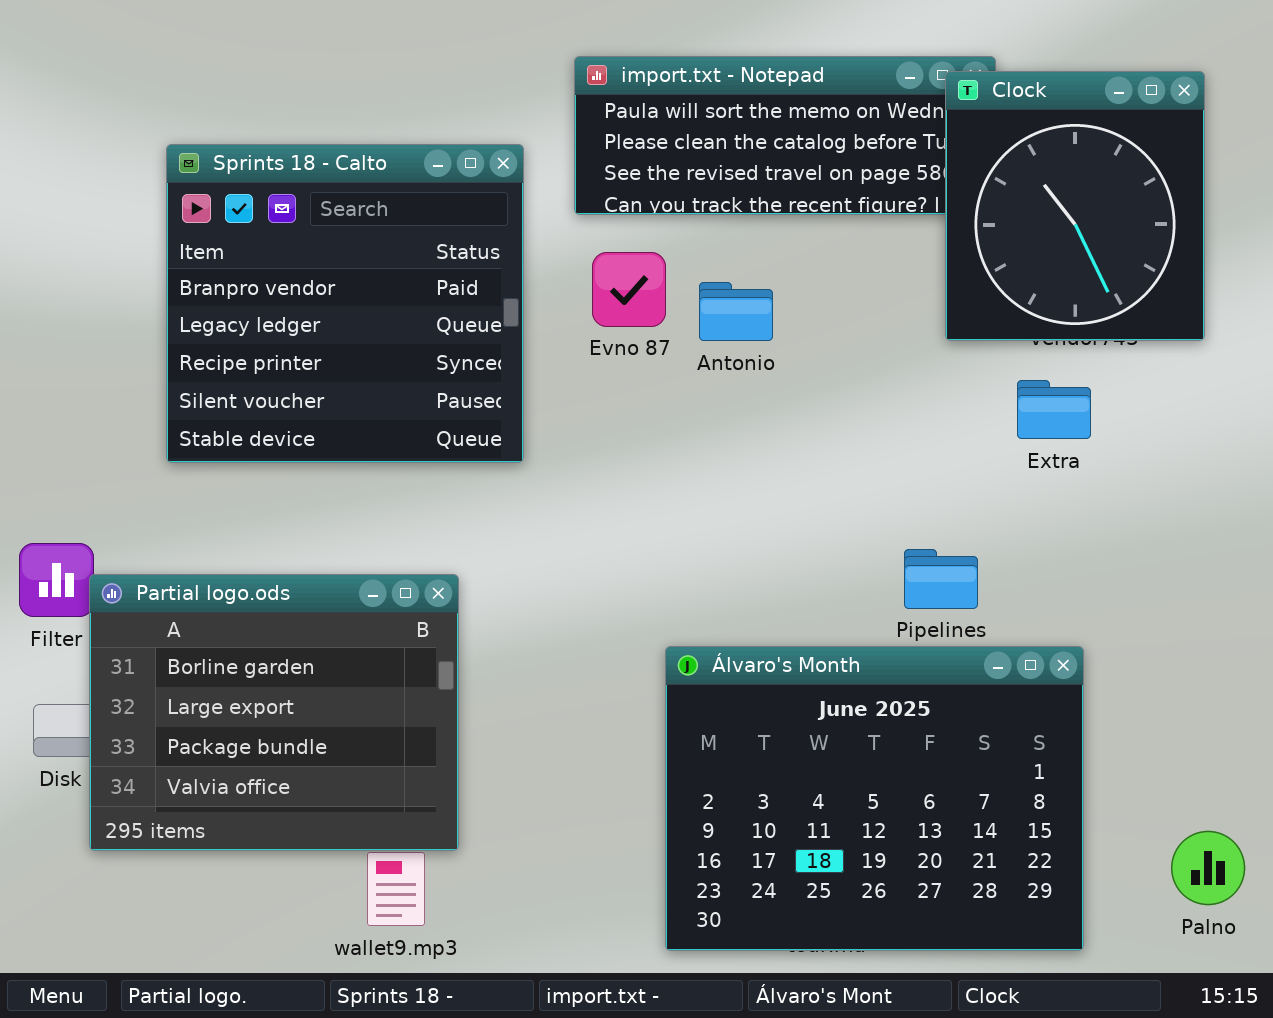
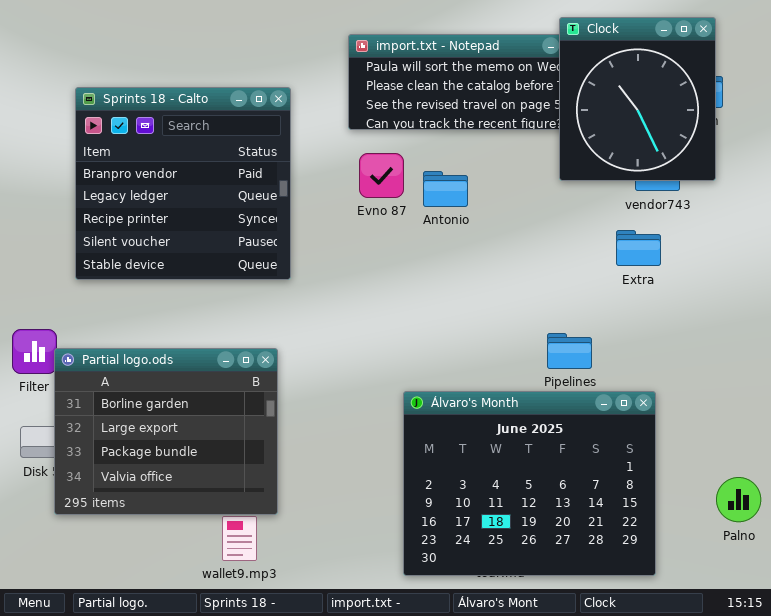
Clock: [945,71,1205,341] -> [559,17,716,181], moved
Sprints 18 - Calto: [166,144,524,463] -> [75,87,291,280], moved
Palno: [1171,831,1245,905] -> [716,477,761,522], moved

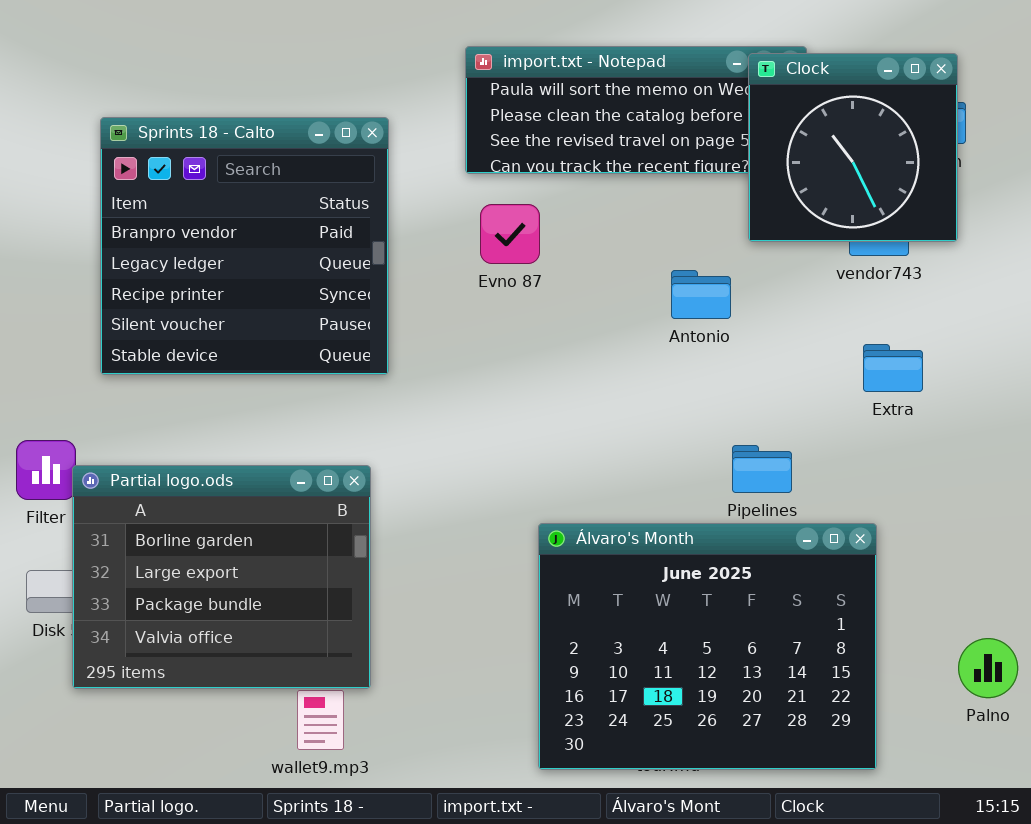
Clock: [559,17,716,181] -> [748,53,958,242], resized
Antonio: [423,171,468,207] -> [671,270,731,319], moved
Extra: [616,230,661,266] -> [863,344,923,392], moved

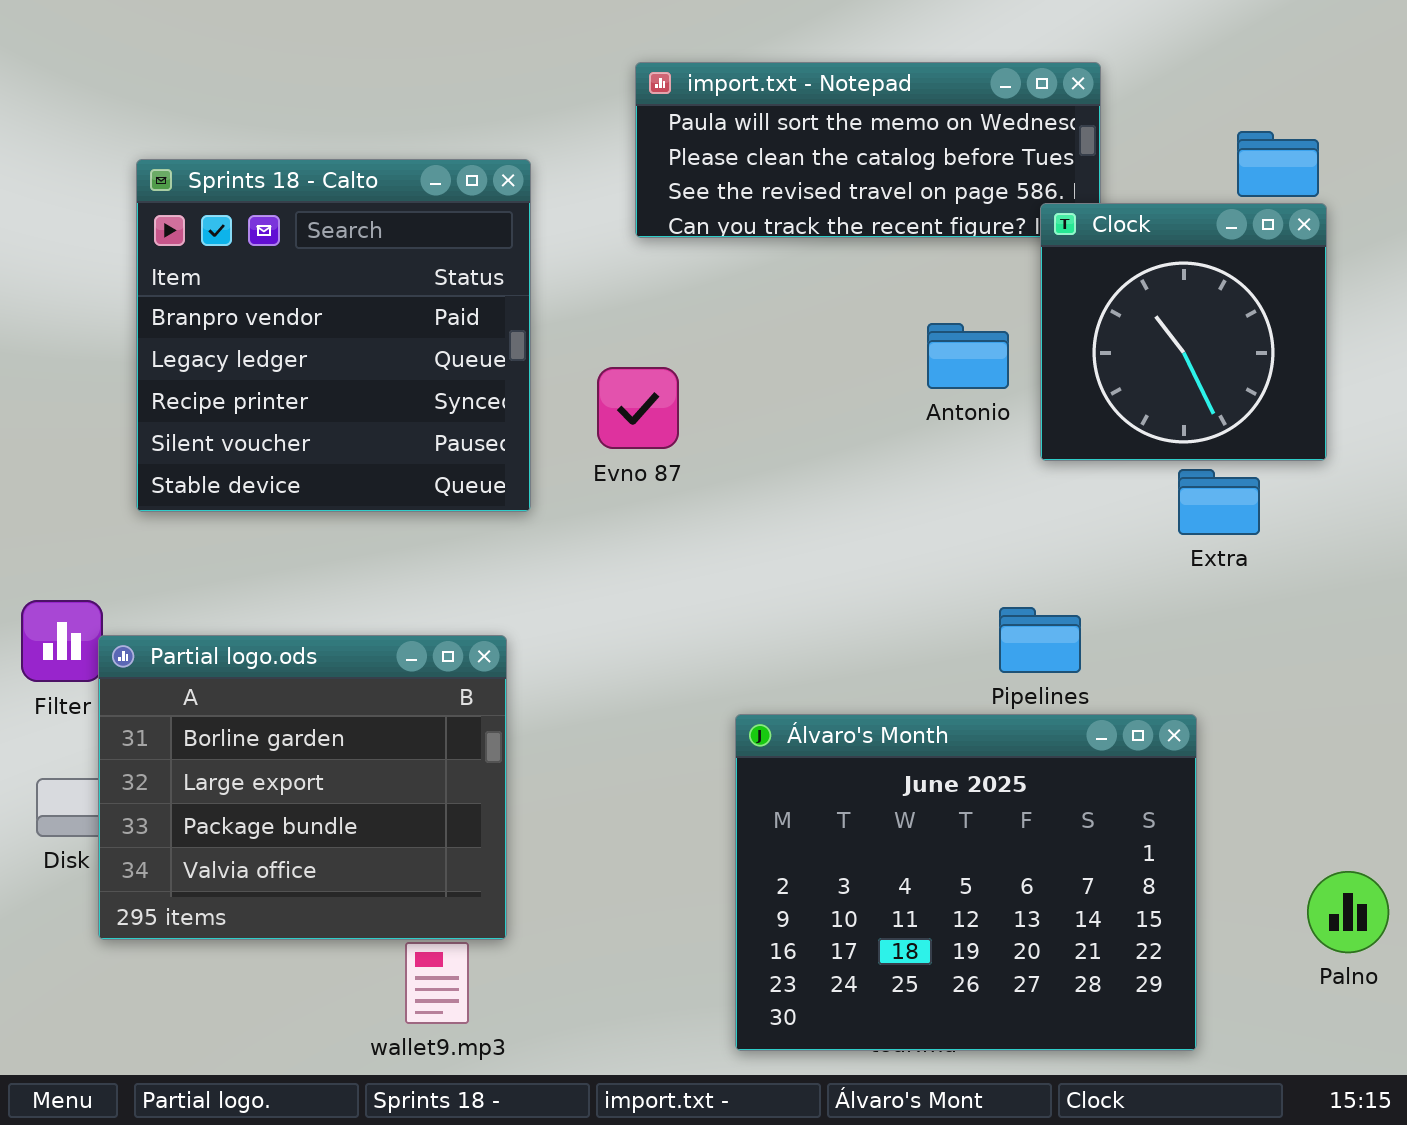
Clock: [748,53,958,242] -> [1040,203,1327,461], moved
Evno 87: [480,204,540,264] -> [597,367,679,449], moved
Antonio: [671,270,731,319] -> [927,323,1009,389], moved

